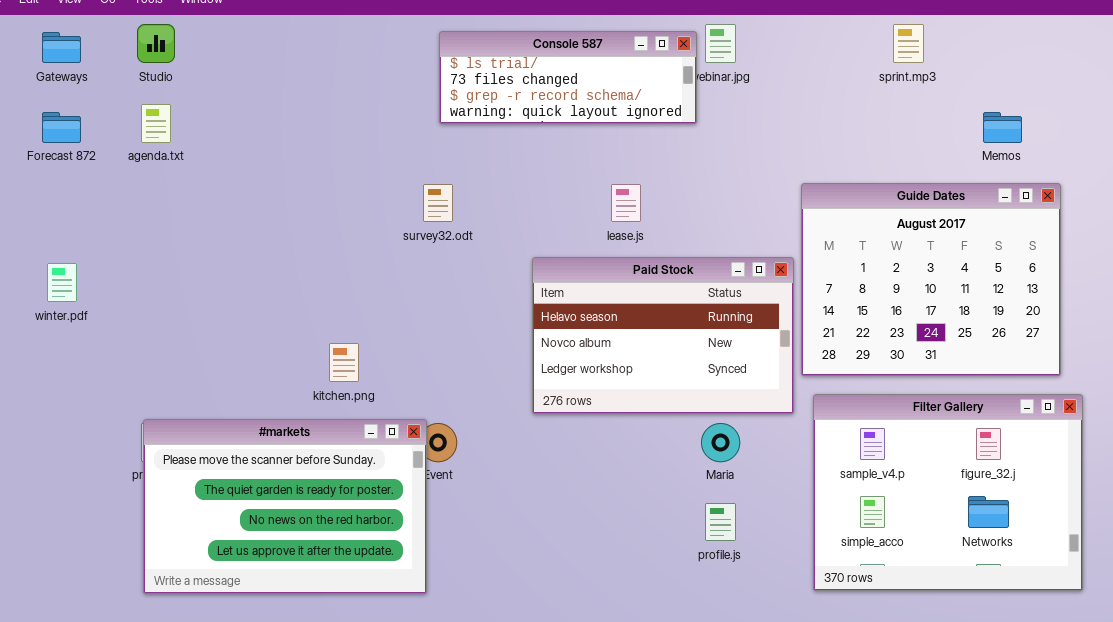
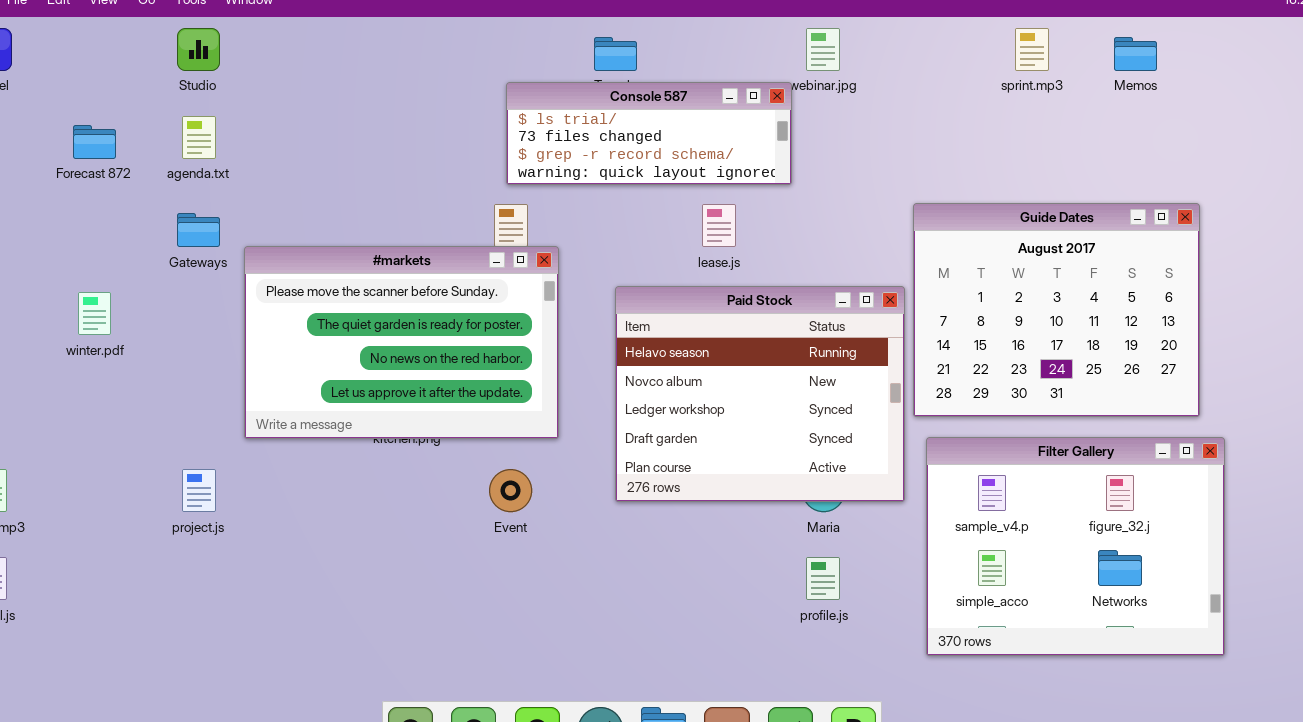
Console 587: [439,31,697,124] -> [506,82,792,185], moved
Gateways: [42,32,81,63] -> [177,213,220,247], moved
Memos: [983,112,1022,143] -> [1114,37,1157,71], moved
Paid Stock: [532,257,794,414] -> [615,286,905,502], resized
#markets: [143,419,427,594] -> [244,246,559,439], moved

